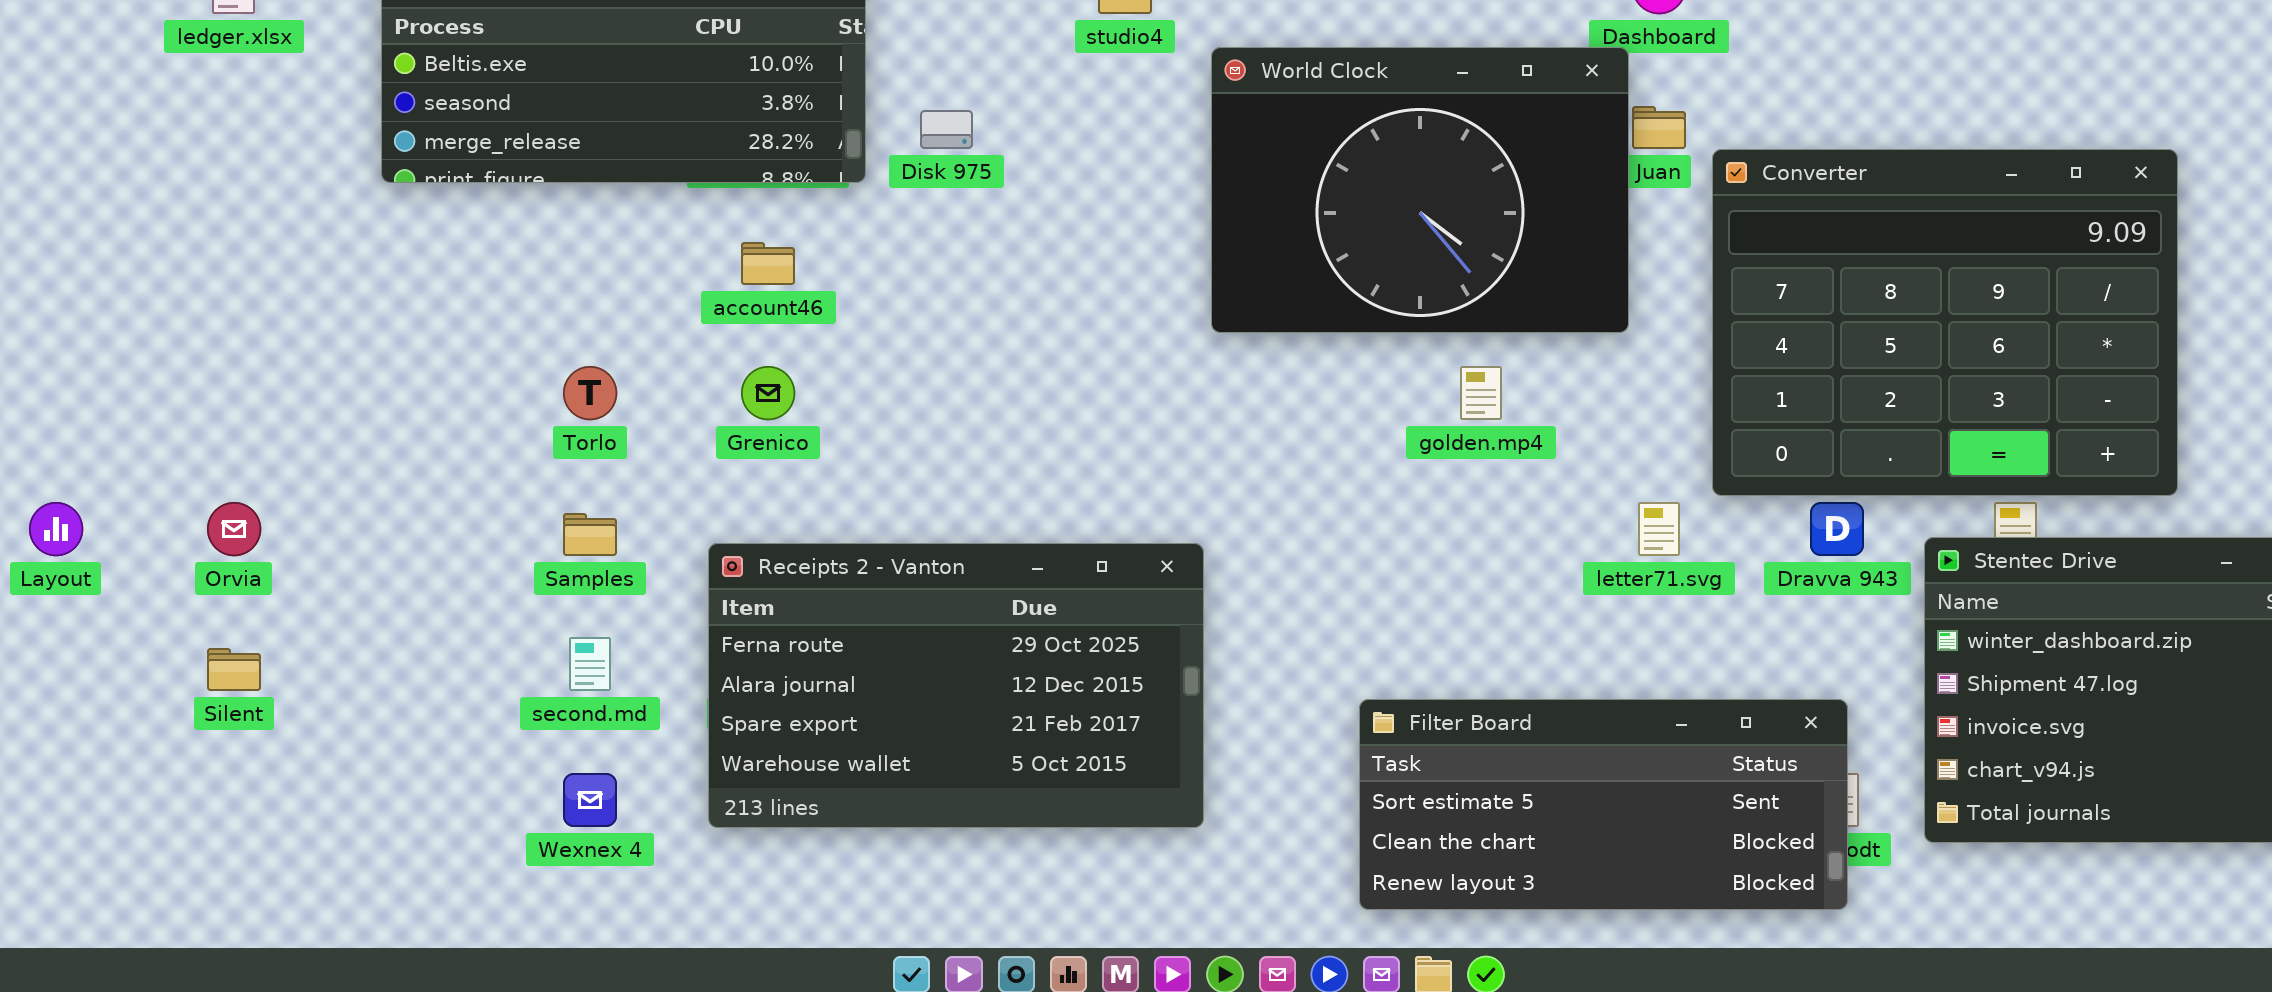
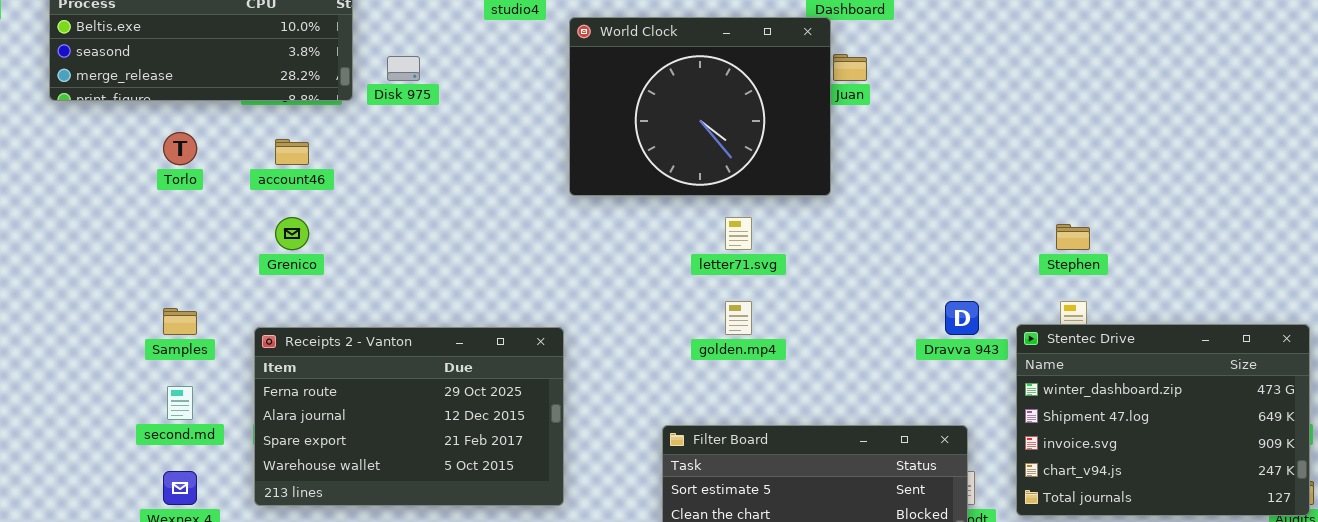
Converter: [1712,149,2178,496] -> none, closed
Torlo: [563,366,617,420] -> [163,132,197,165], moved
golden.mp4: [1460,366,1502,420] -> [725,301,752,335], moved
letter71.svg: [1638,502,1680,556] -> [725,217,752,250], moved

